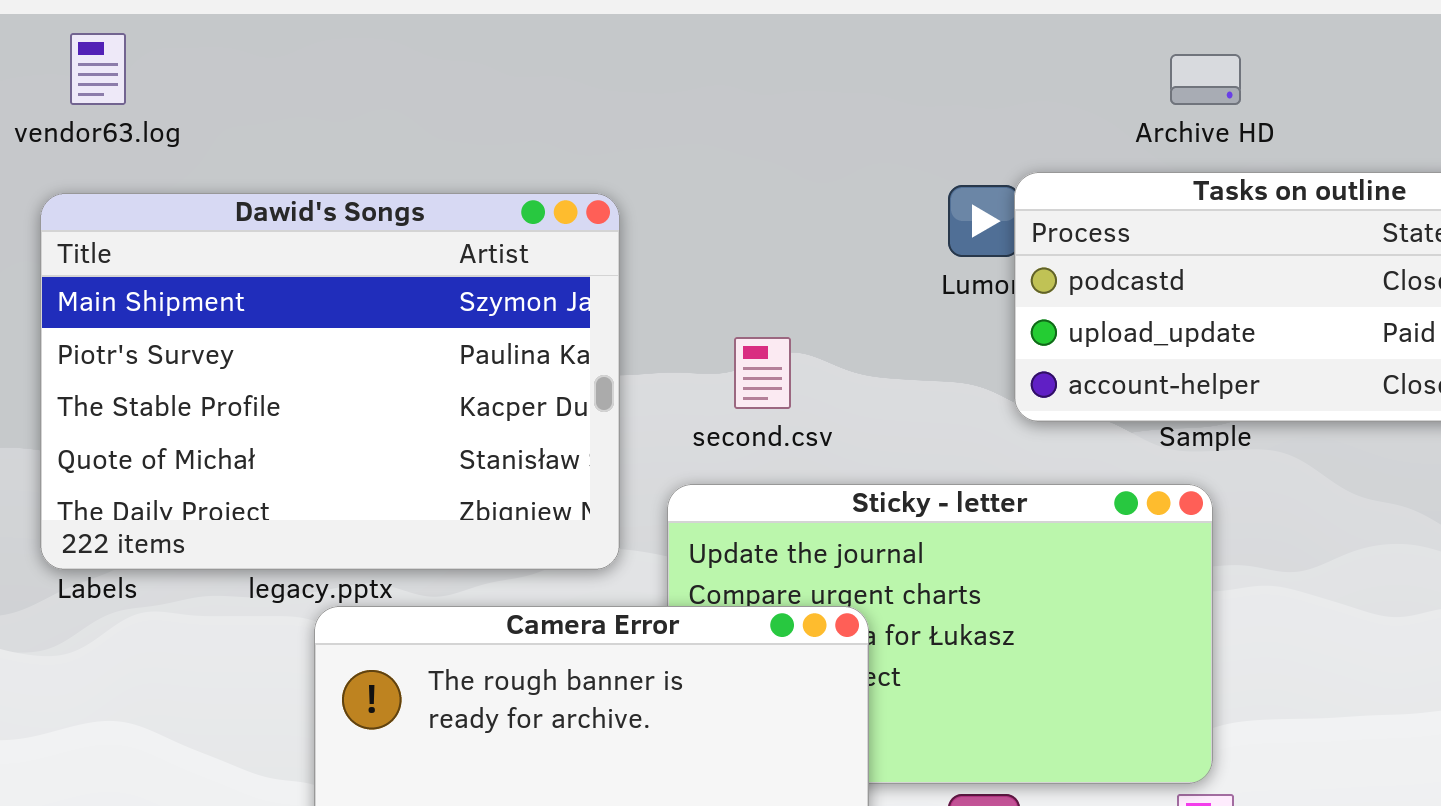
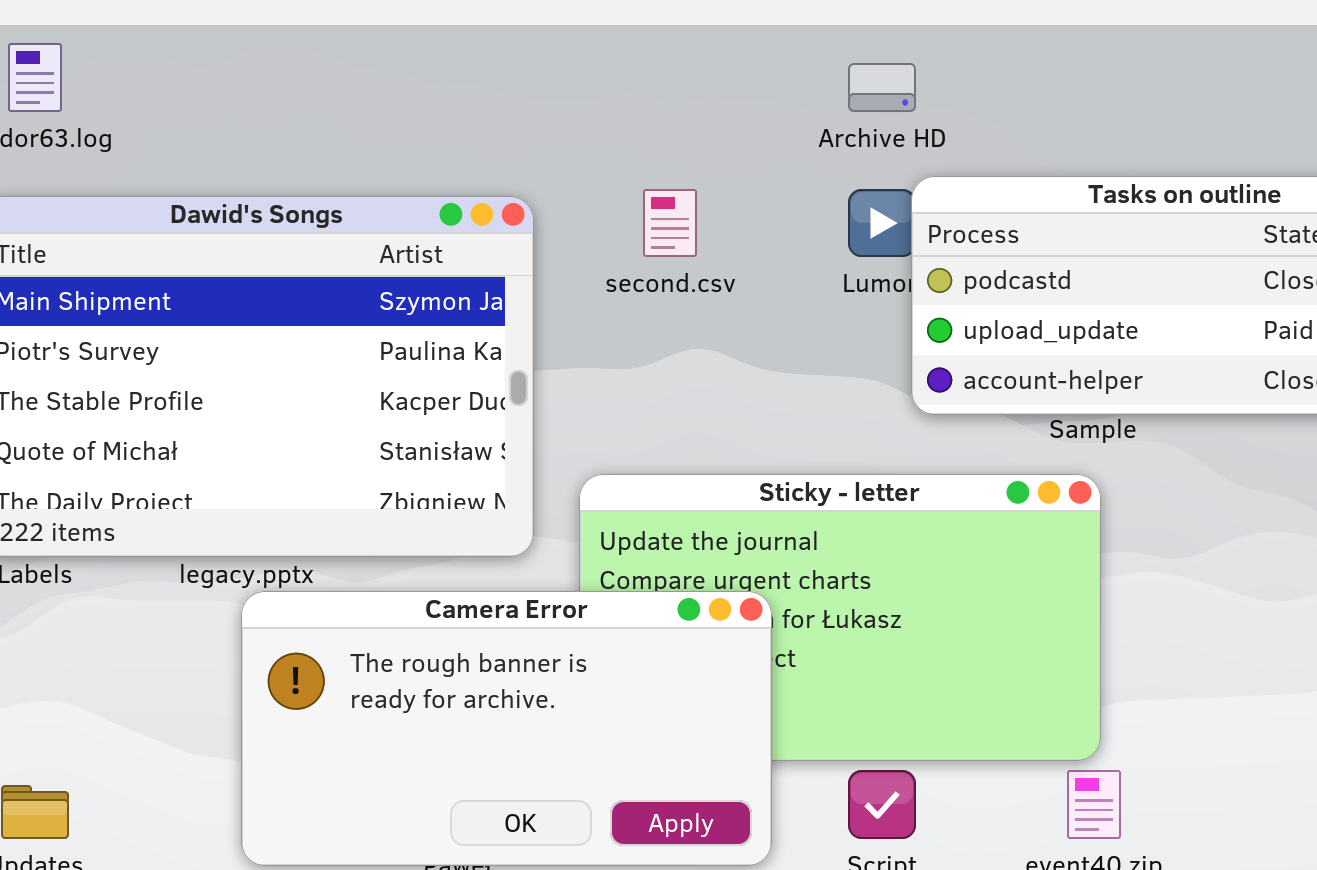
Archive HD: [1170,54,1241,105] -> [848,63,916,112], moved
second.csv: [734,337,791,409] -> [643,189,697,257], moved

